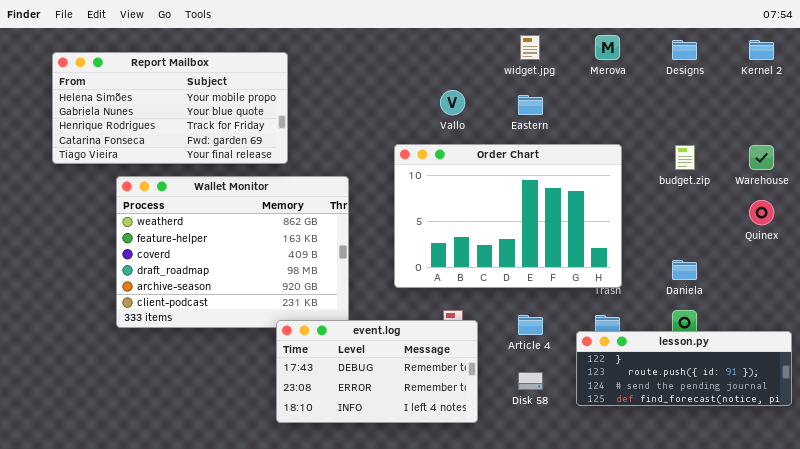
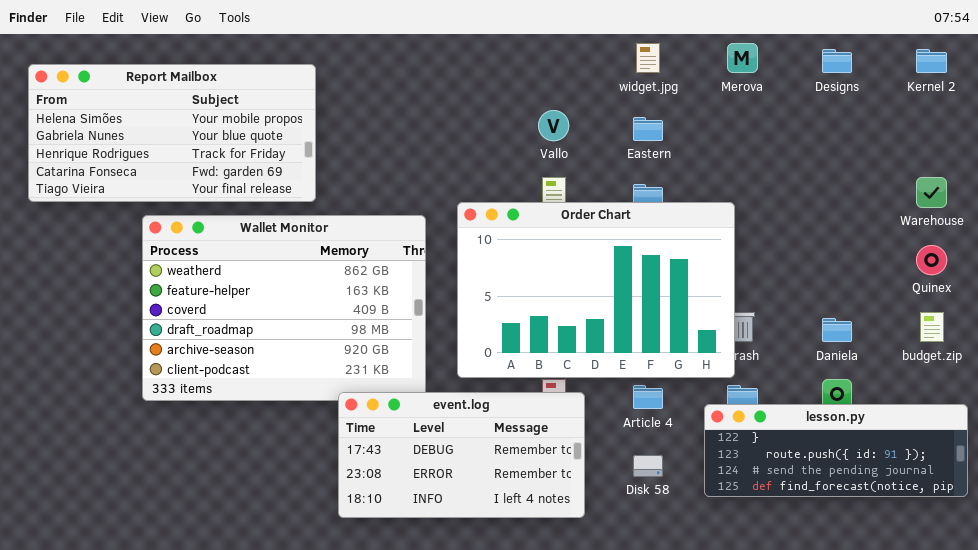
Report Mailbox: [52,52,288,164] -> [28,64,316,202], moved
Order Chart: [394,144,622,288] -> [457,202,735,378], moved
budget.zip: [675,145,695,170] -> [920,312,944,342], moved

